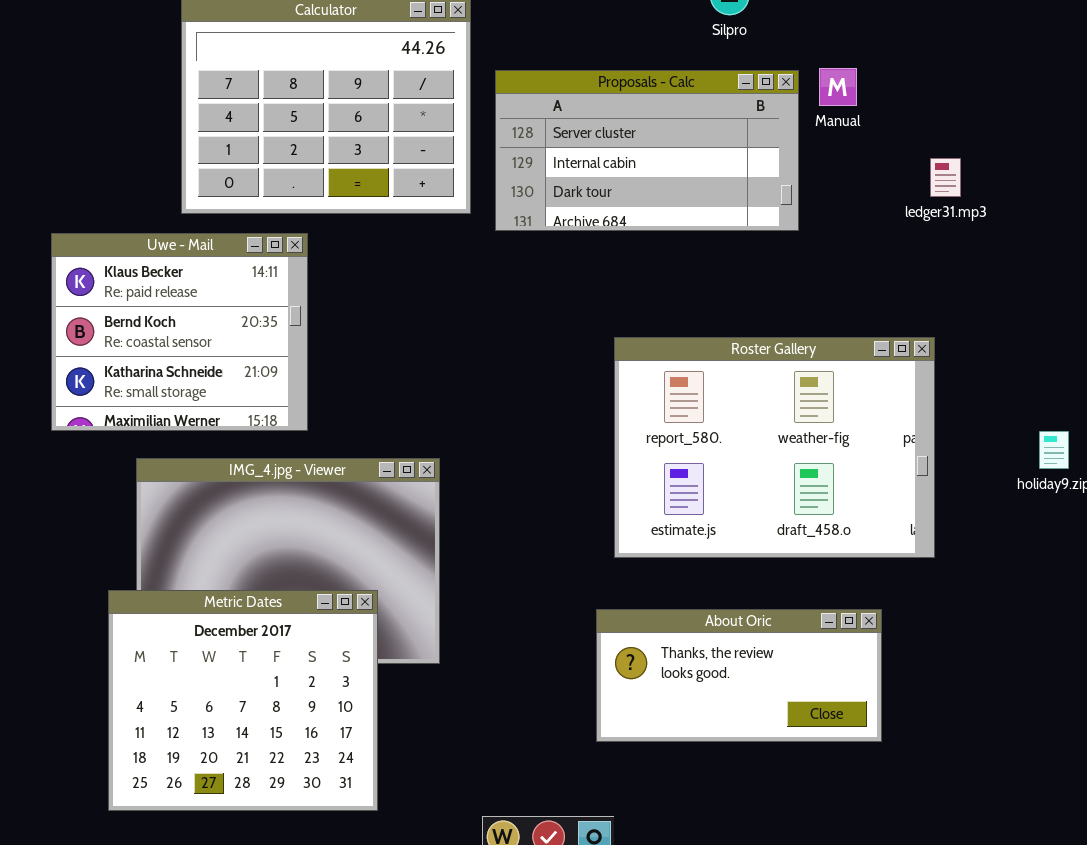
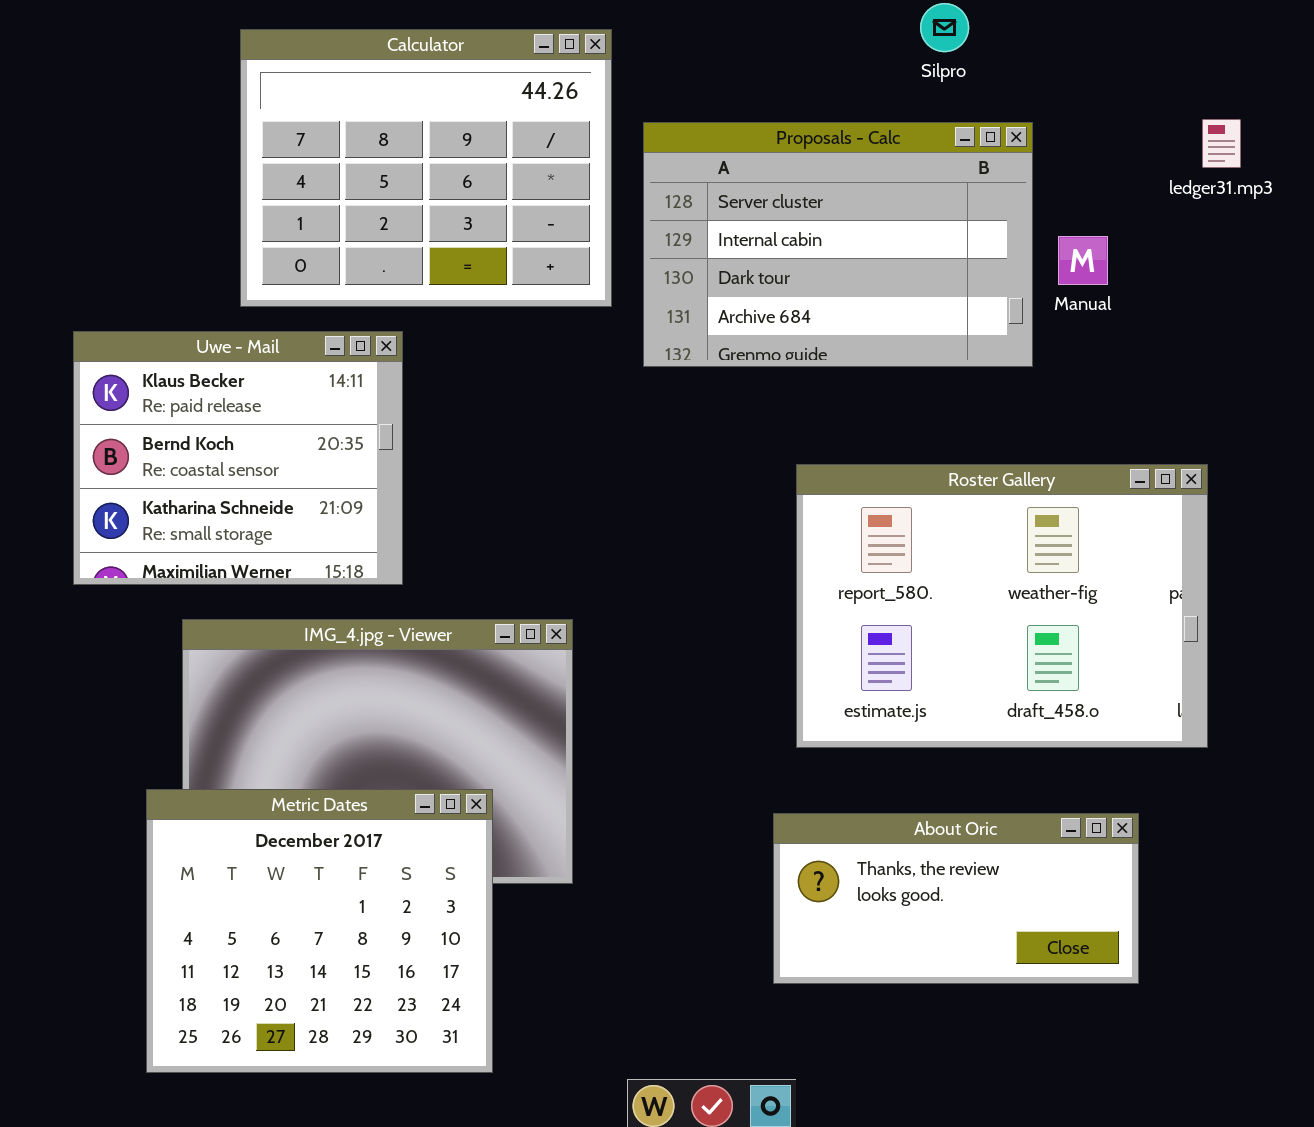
Manual: [819,68,857,106] -> [1058,236,1108,285], moved
Proposals - Calc: [495,70,799,231] -> [643,122,1033,367], resized
ledger31.mp3: [930,158,961,197] -> [1202,119,1241,168], moved

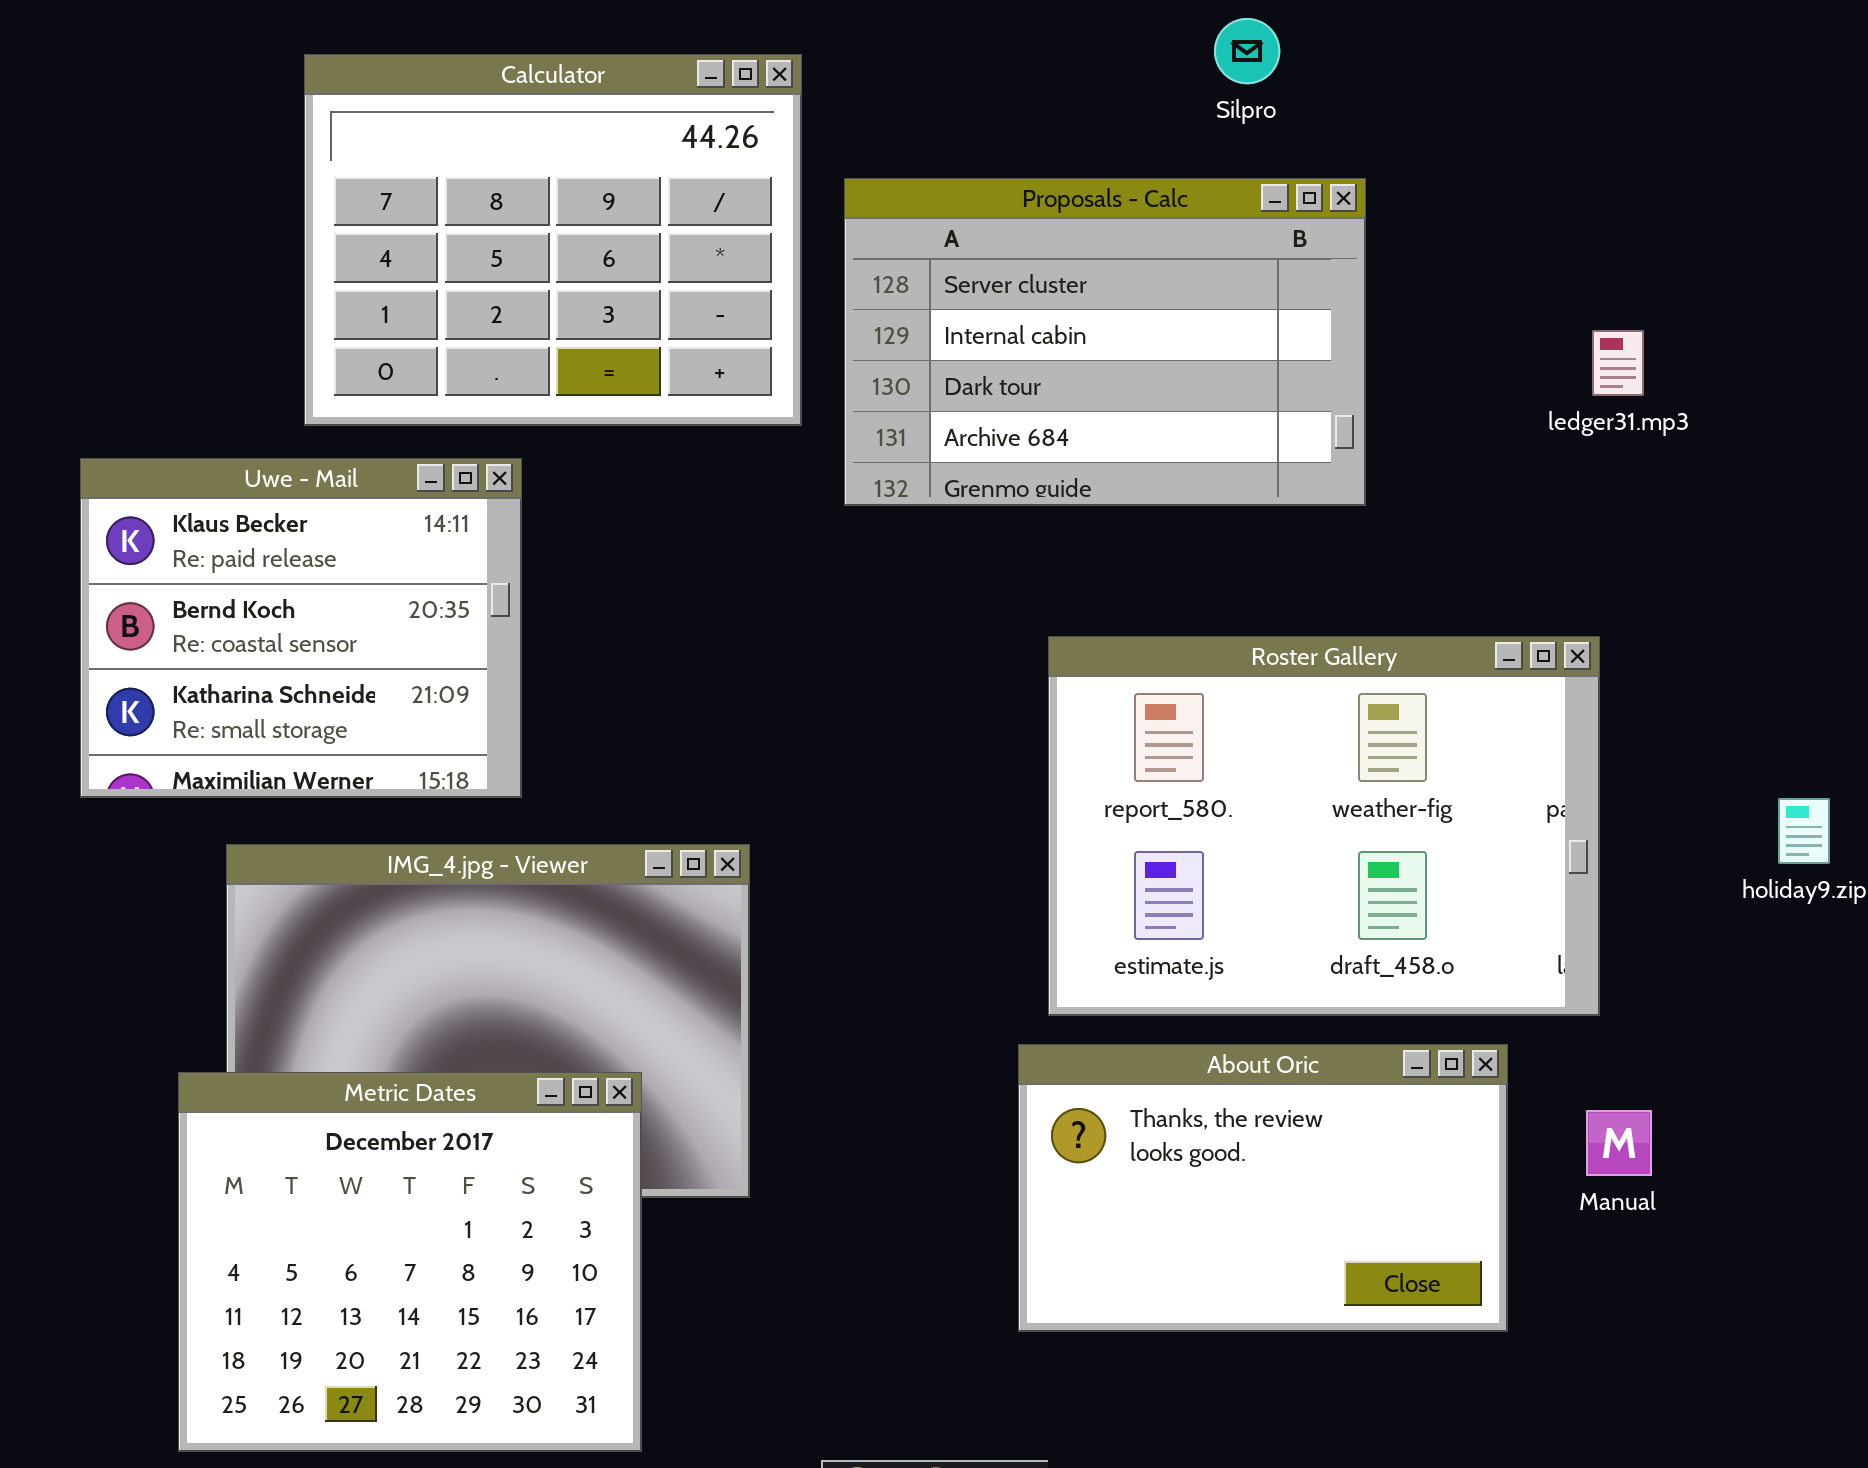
ledger31.mp3: [1202,119,1241,168] -> [1592,330,1644,396], moved
Manual: [1058,236,1108,285] -> [1586,1110,1652,1176], moved
About Oric: [773,813,1139,984] -> [1018,1044,1508,1332], resized

